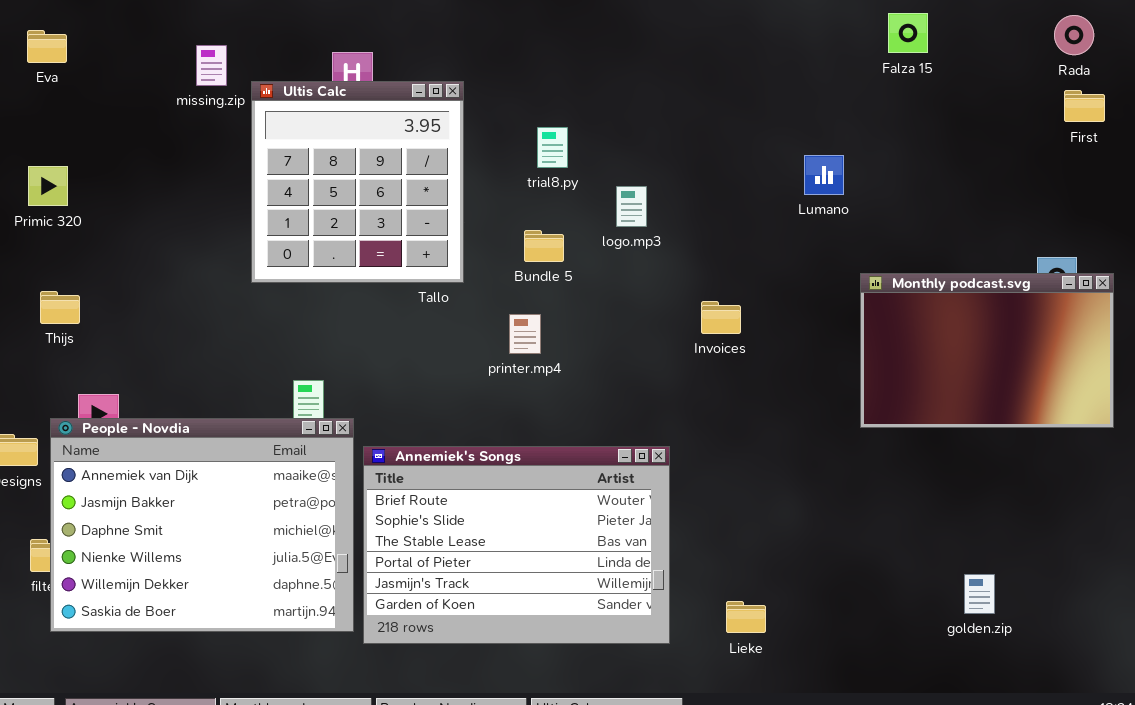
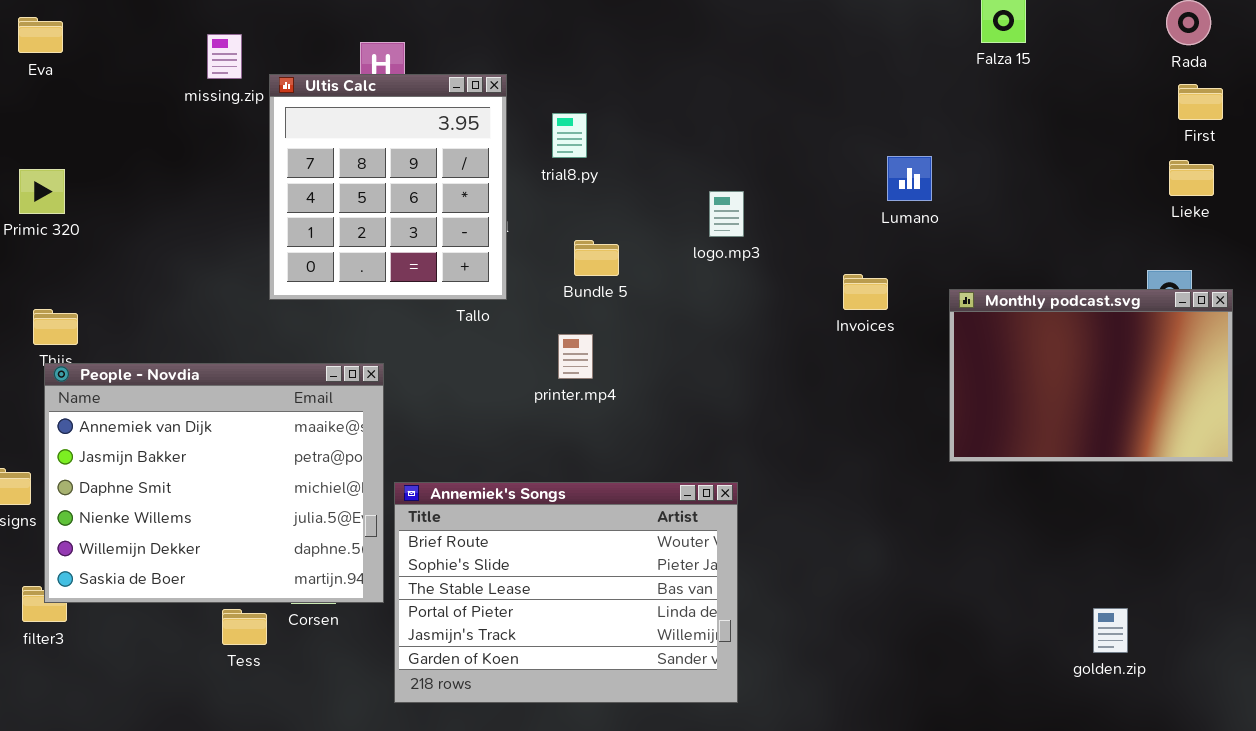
trial8.py: [537,127,568,168] -> [552,113,587,158], moved
logo.mp3: [616,186,647,227] -> [709,191,744,237], moved
Invoices: [701,301,741,334] -> [843,274,888,310], moved
People - Novdia: [50,418,354,632] -> [44,363,384,603], moved
golden.zip: [964,574,995,614] -> [1093,608,1128,653], moved
Lieke: [726,601,766,633] -> [1169,160,1214,196], moved

